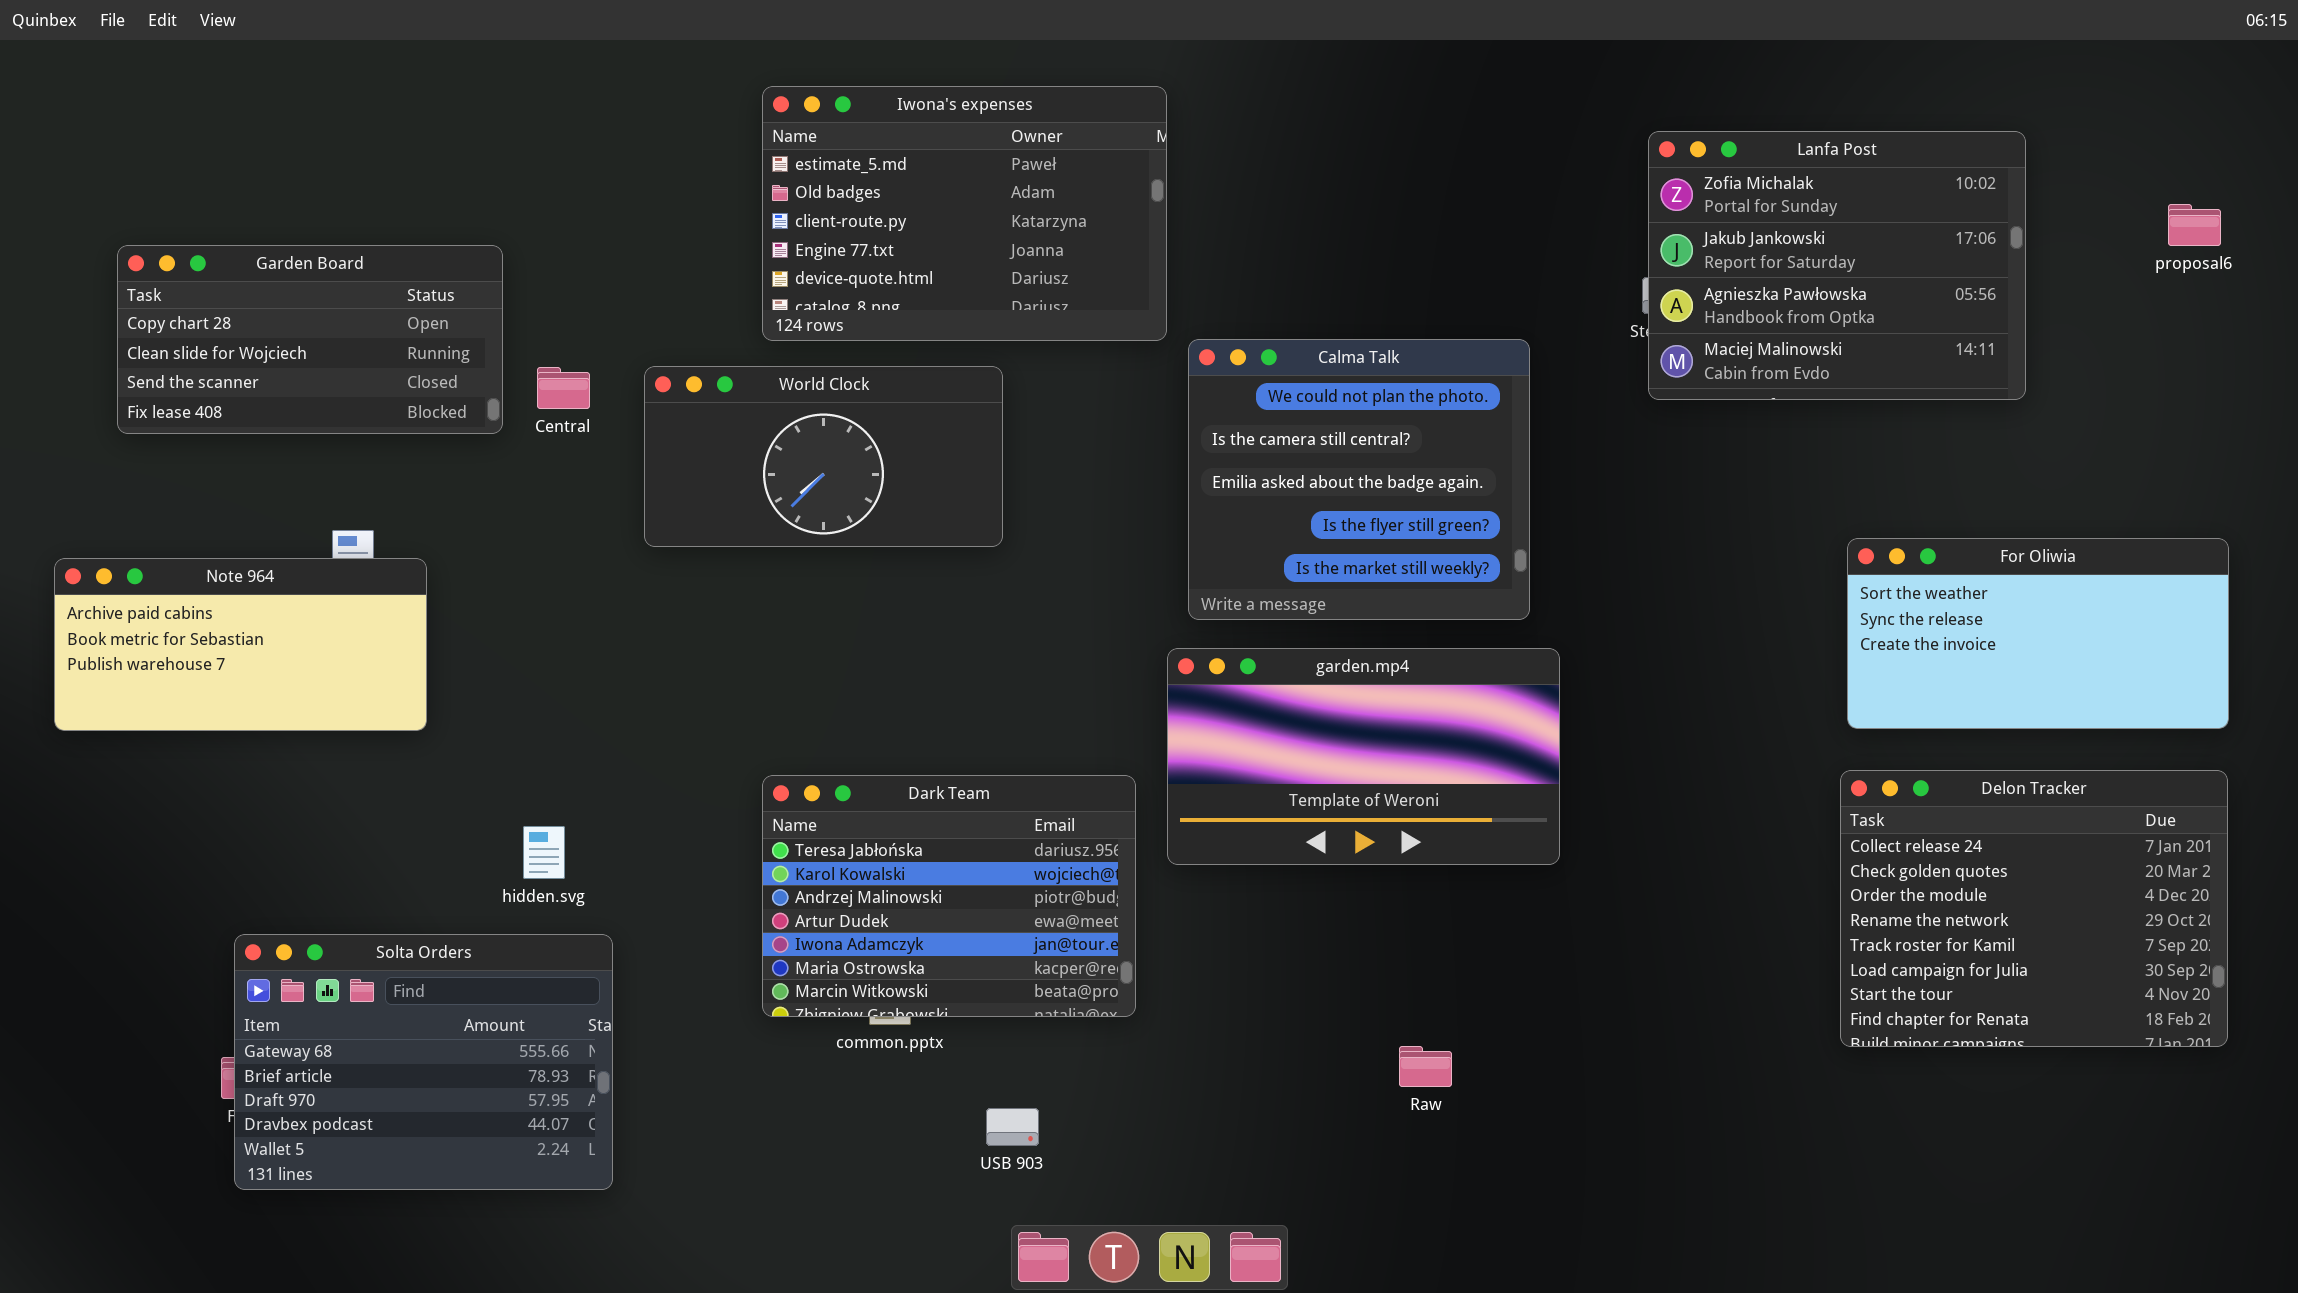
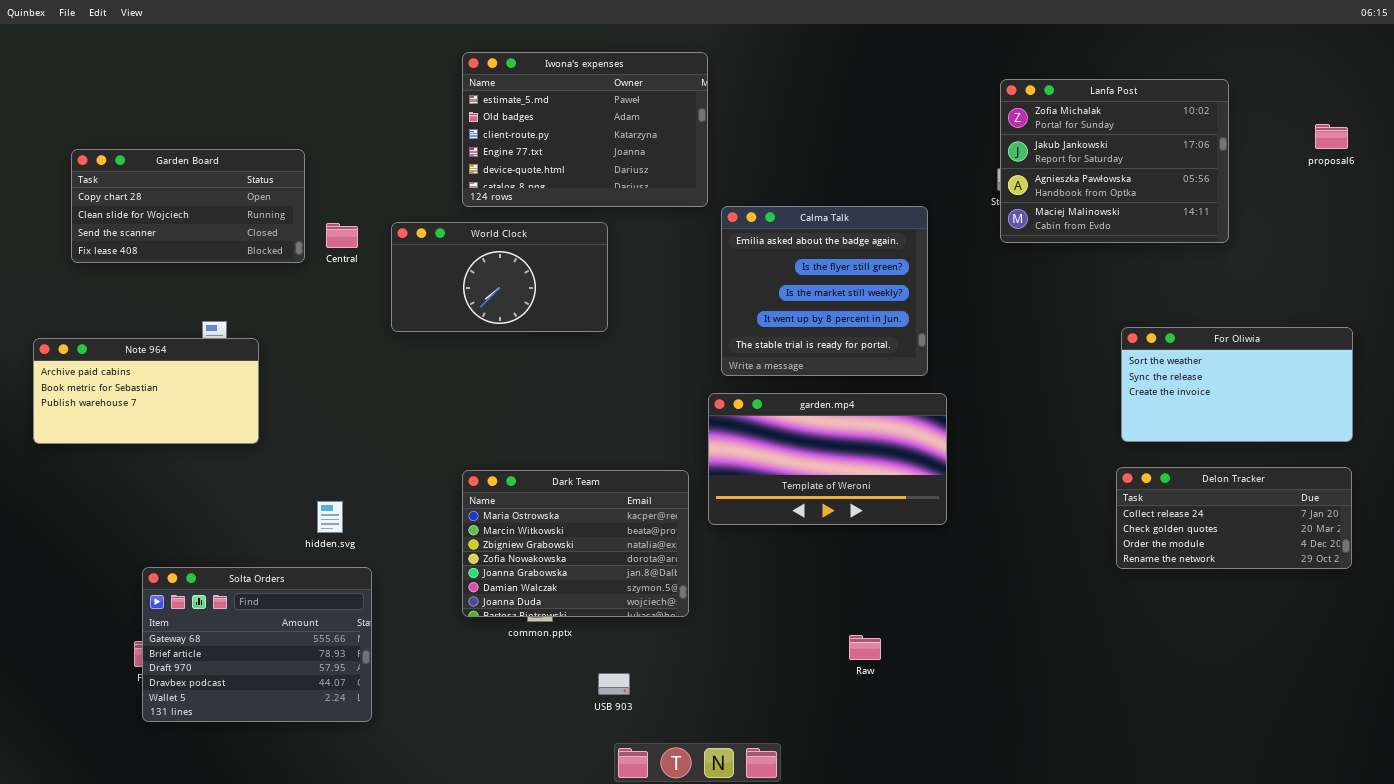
Calma Talk: [1188,339,1530,620] -> [721,206,928,376], scrolled down 2 rows
Delon Tracker: [1840,770,2228,1047] -> [1116,467,1352,569], resized
Dark Team: [762,775,1136,1017] -> [462,470,689,617], scrolled down 5 rows

